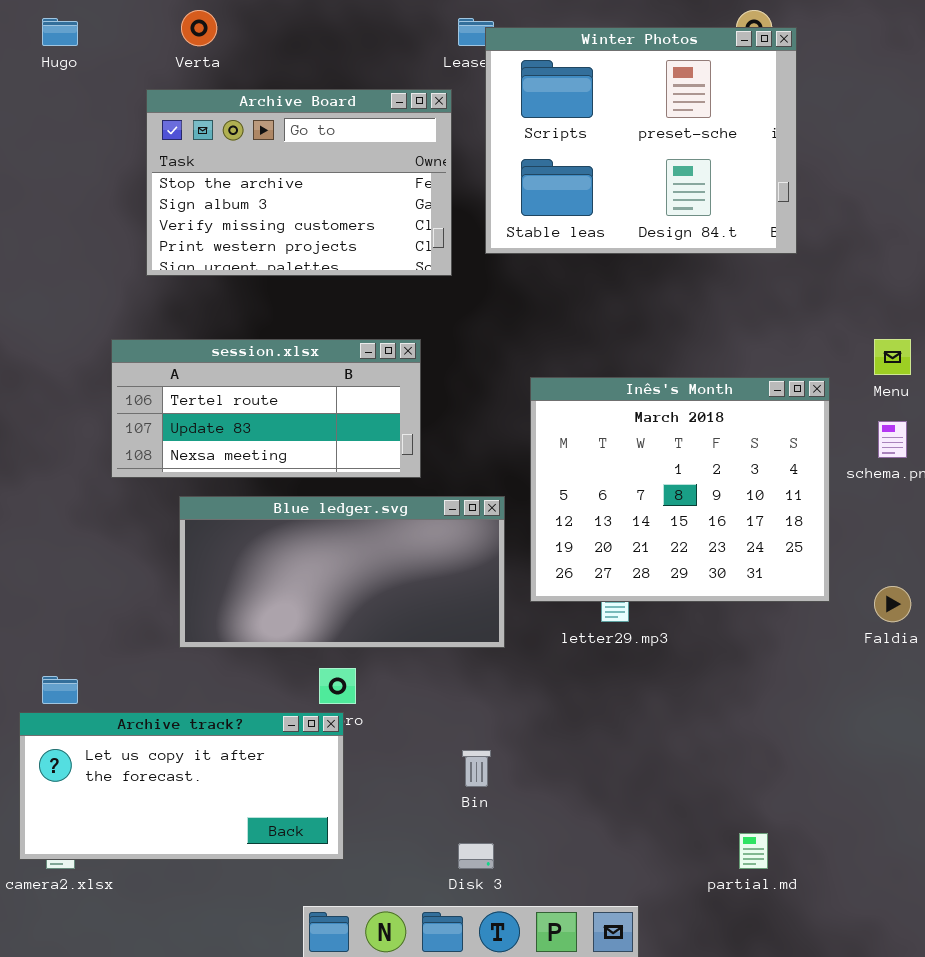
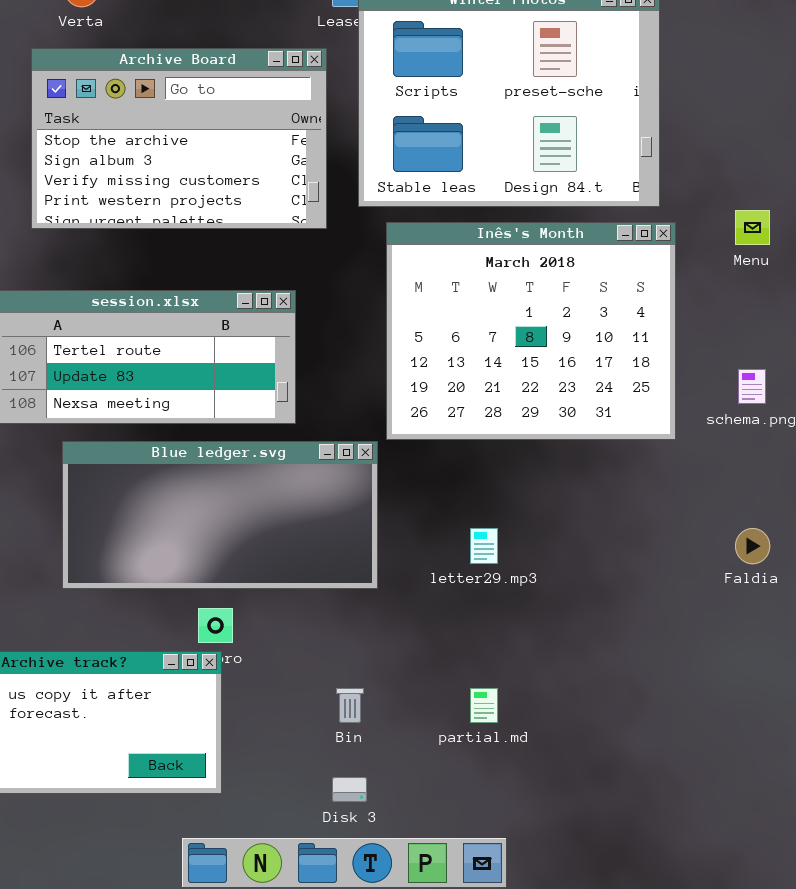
Menu: [874,339,911,375] -> [735,210,770,245], moved
Inês's Month: [530,377,830,602] -> [386,222,676,440], moved
partial.md: [739,833,768,869] -> [470,688,498,723], moved

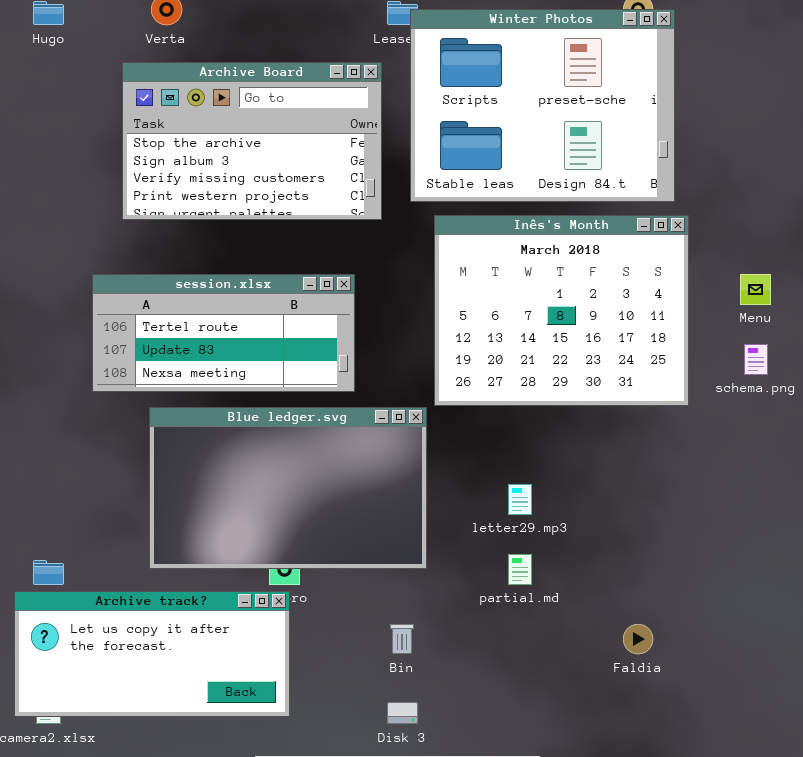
Menu: [735,210,770,245] -> [740,274,771,305], moved
Blue ledger.svg: [62,441,378,589] -> [149,407,427,569], resized
Faldia: [735,528,770,564] -> [623,624,653,654], moved
partial.md: [470,688,498,723] -> [508,554,532,585], moved

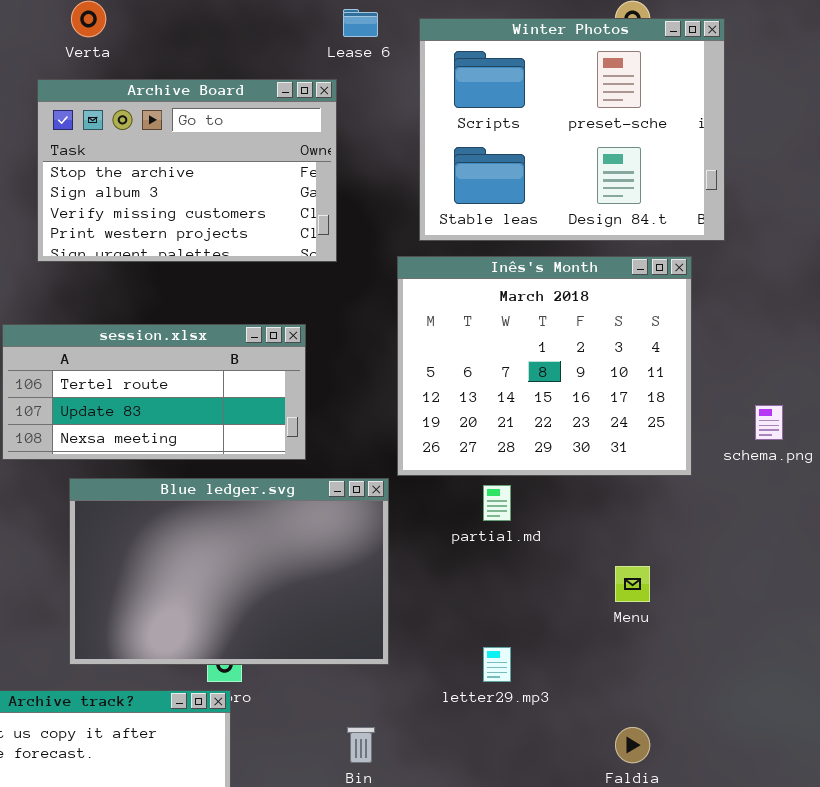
Winter Photos: [410,9,675,202] -> [419,18,725,241], moved
Menu: [740,274,771,305] -> [615,566,650,602], moved
letter29.mp3: [508,484,532,515] -> [483,647,511,682], moved
partial.md: [508,554,532,585] -> [483,485,511,521], moved

